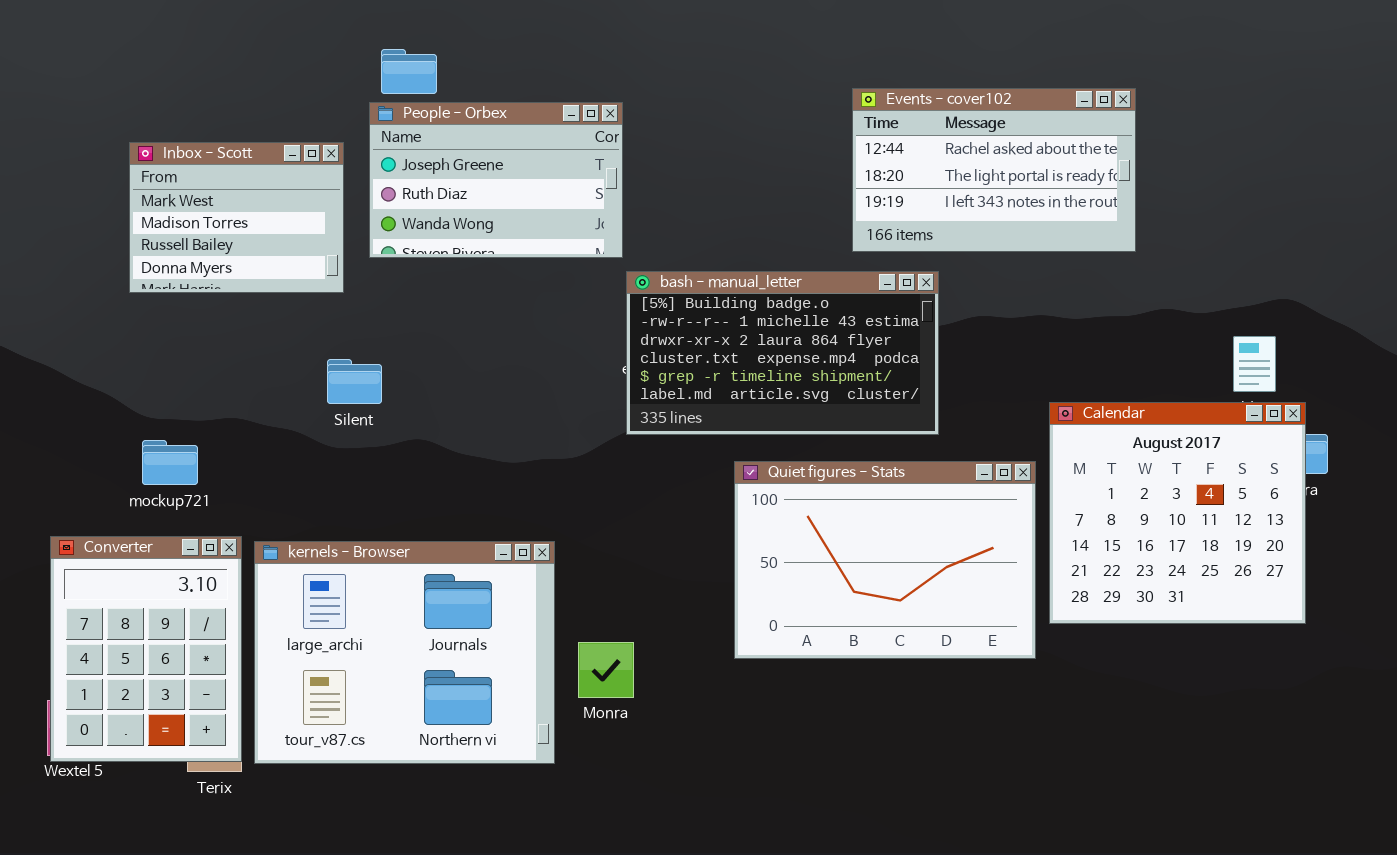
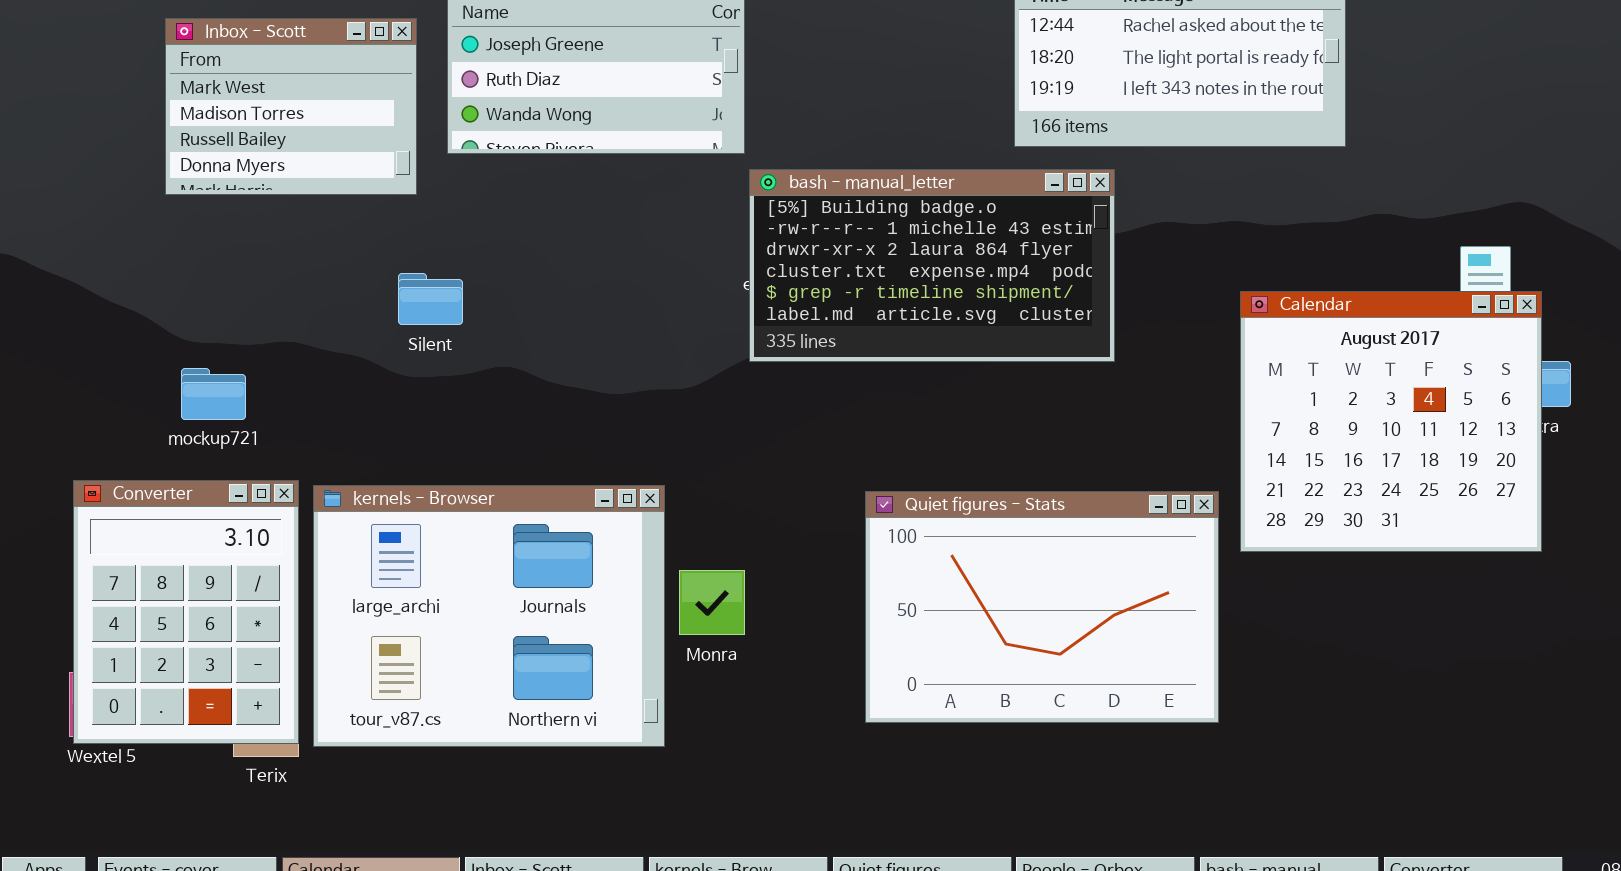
Calendar: [1049,402,1306,624] -> [1240,291,1542,552], moved
Quiet figures - Stats: [734,461,1036,659] -> [865,491,1219,723], moved
Monra: [578,642,634,698] -> [679,570,745,635], moved

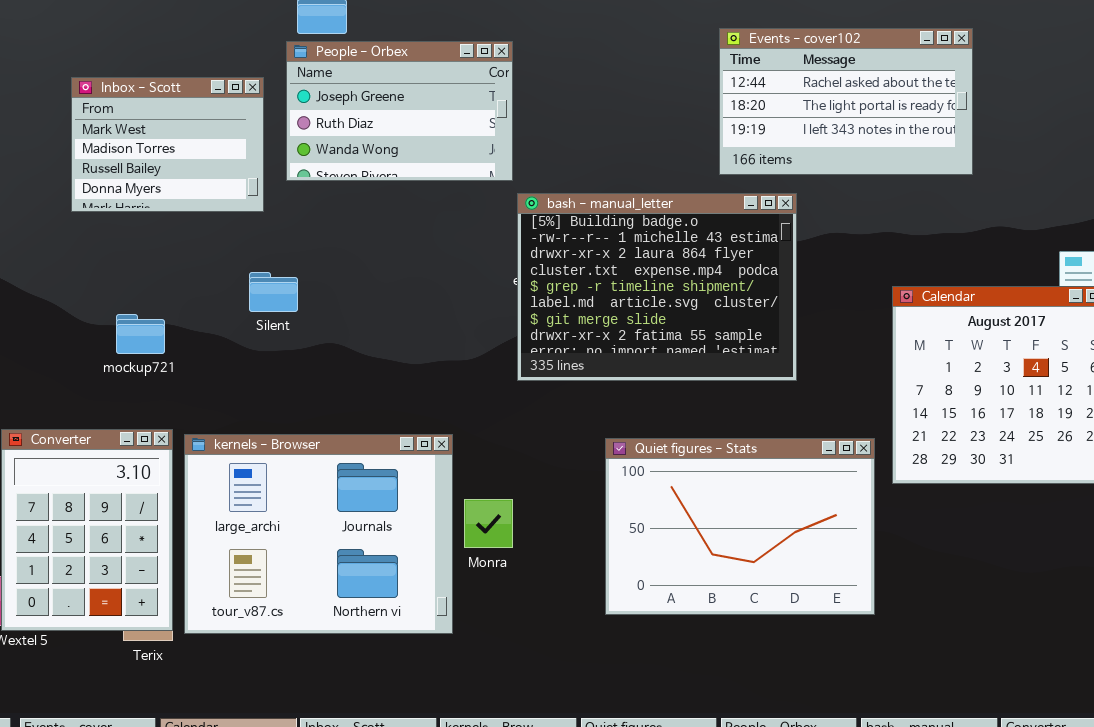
bash - manual_letter: [749,169,1115,362] -> [517,193,797,381], resized
mockup721: [181,368,246,420] -> [116,314,165,354], moved

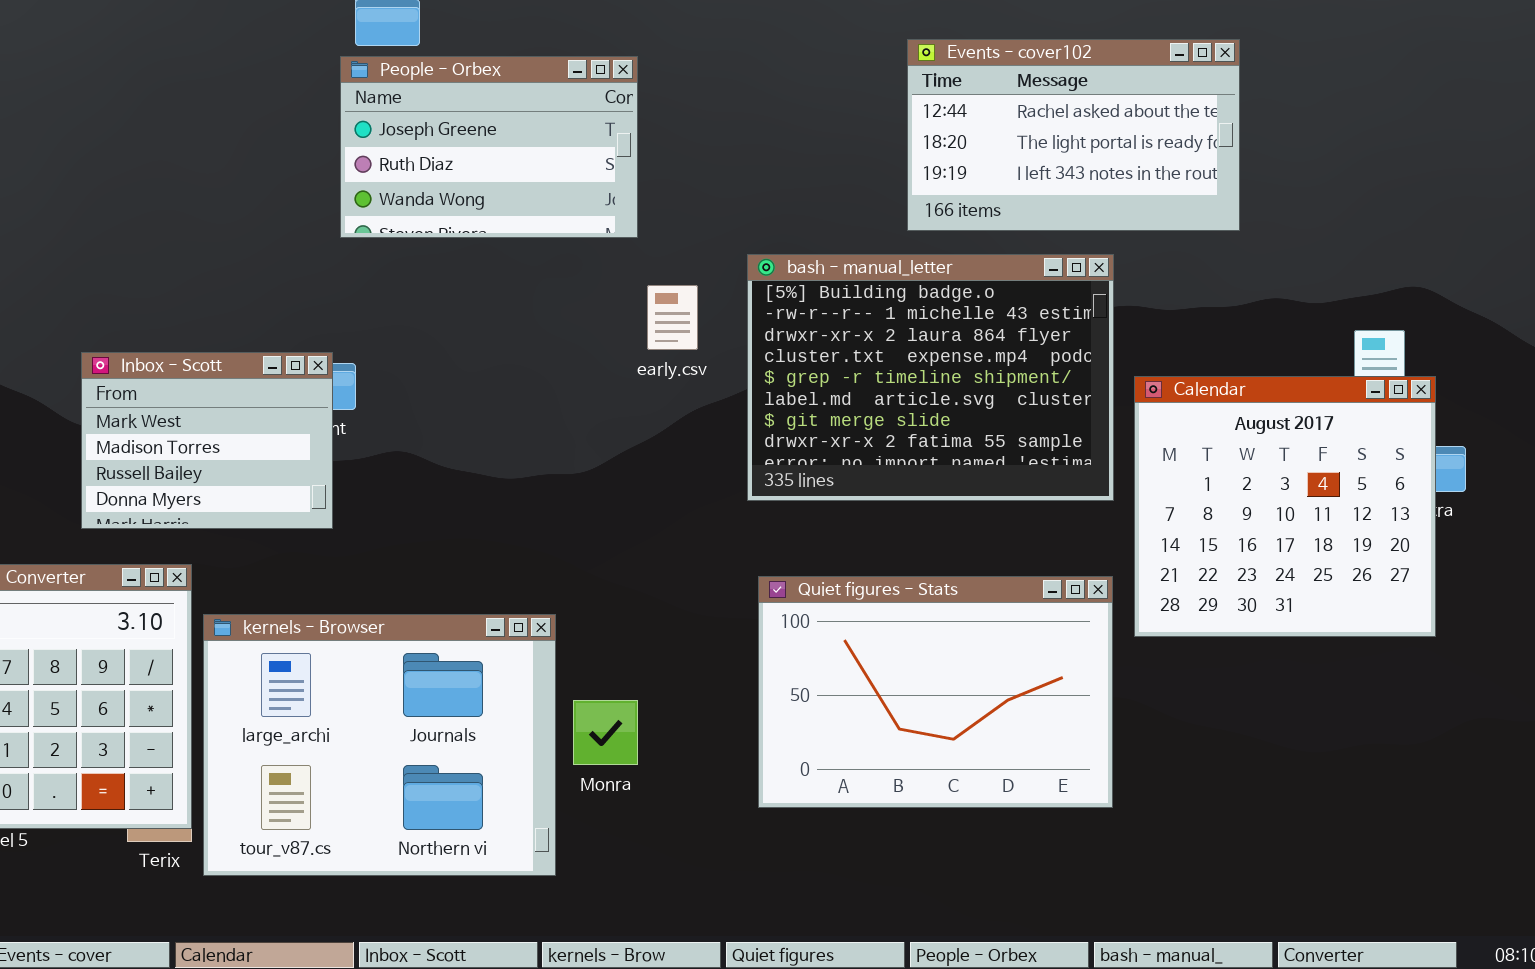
Inbox - Scott: [71,77,264,212] -> [81,352,333,529], moved
bash - manual_letter: [517,193,797,381] -> [747,254,1114,501], moved
kernels - Browser: [184,434,453,634] -> [203,614,556,876], moved
Monra: [464,499,513,548] -> [573,700,638,765], moved

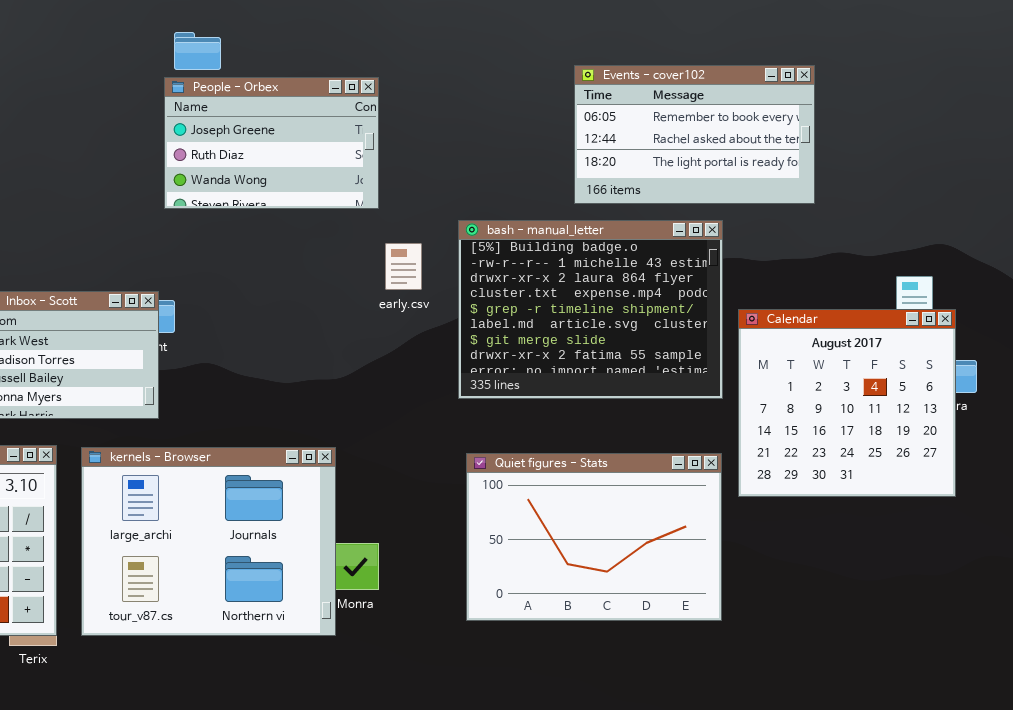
Events - cover102: [907,39,1240,231] -> [574,65,815,204], scrolled up 1 row
kernels - Browser: [203,614,556,876] -> [81,447,336,636], moved

